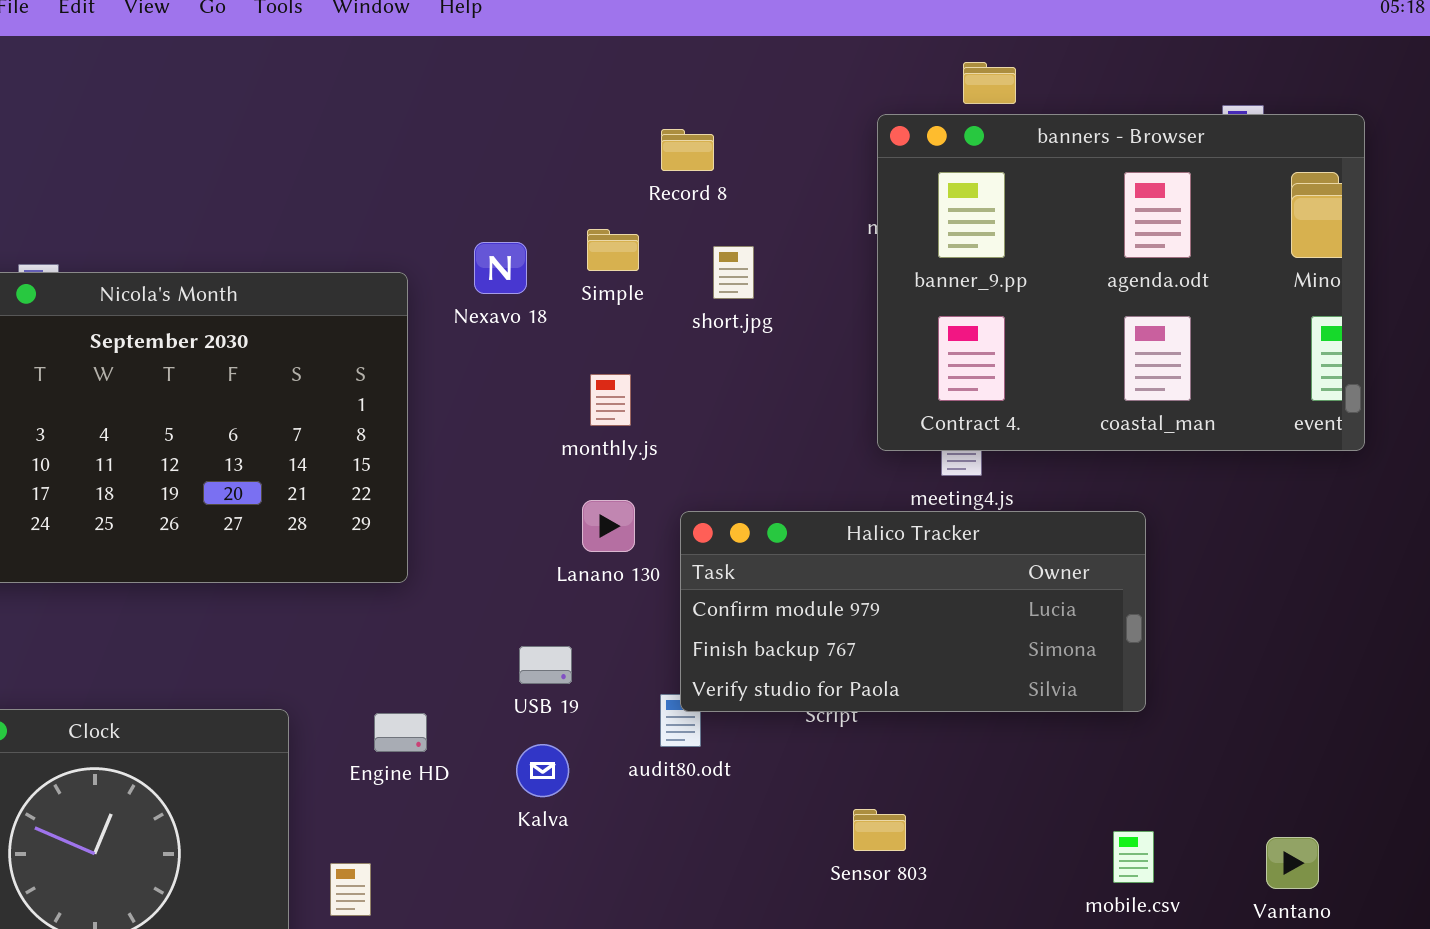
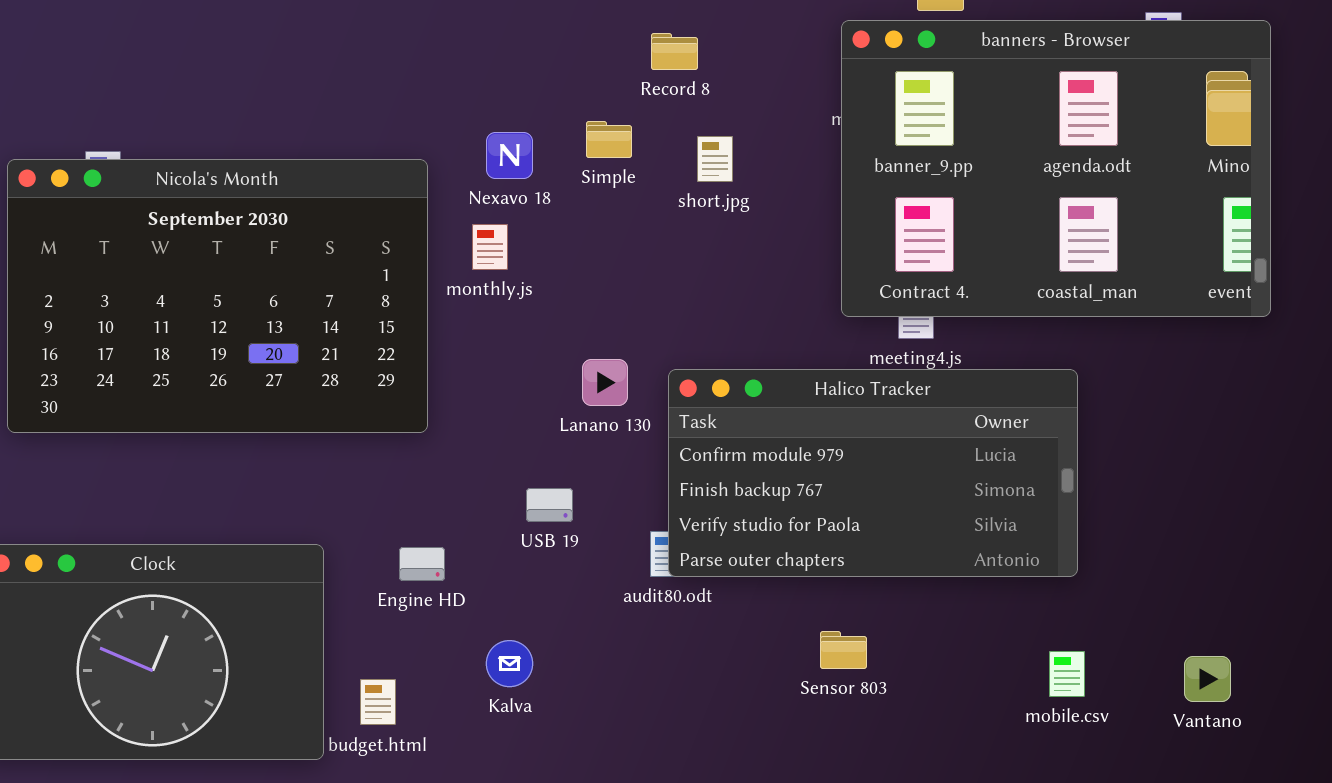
monthly.js: [590,374,631,426] -> [472,224,508,270], moved
Halico Tracker: [680,511,1146,712] -> [668,369,1078,577], resized
Kalva: [516,744,569,797] -> [486,640,533,687], moved

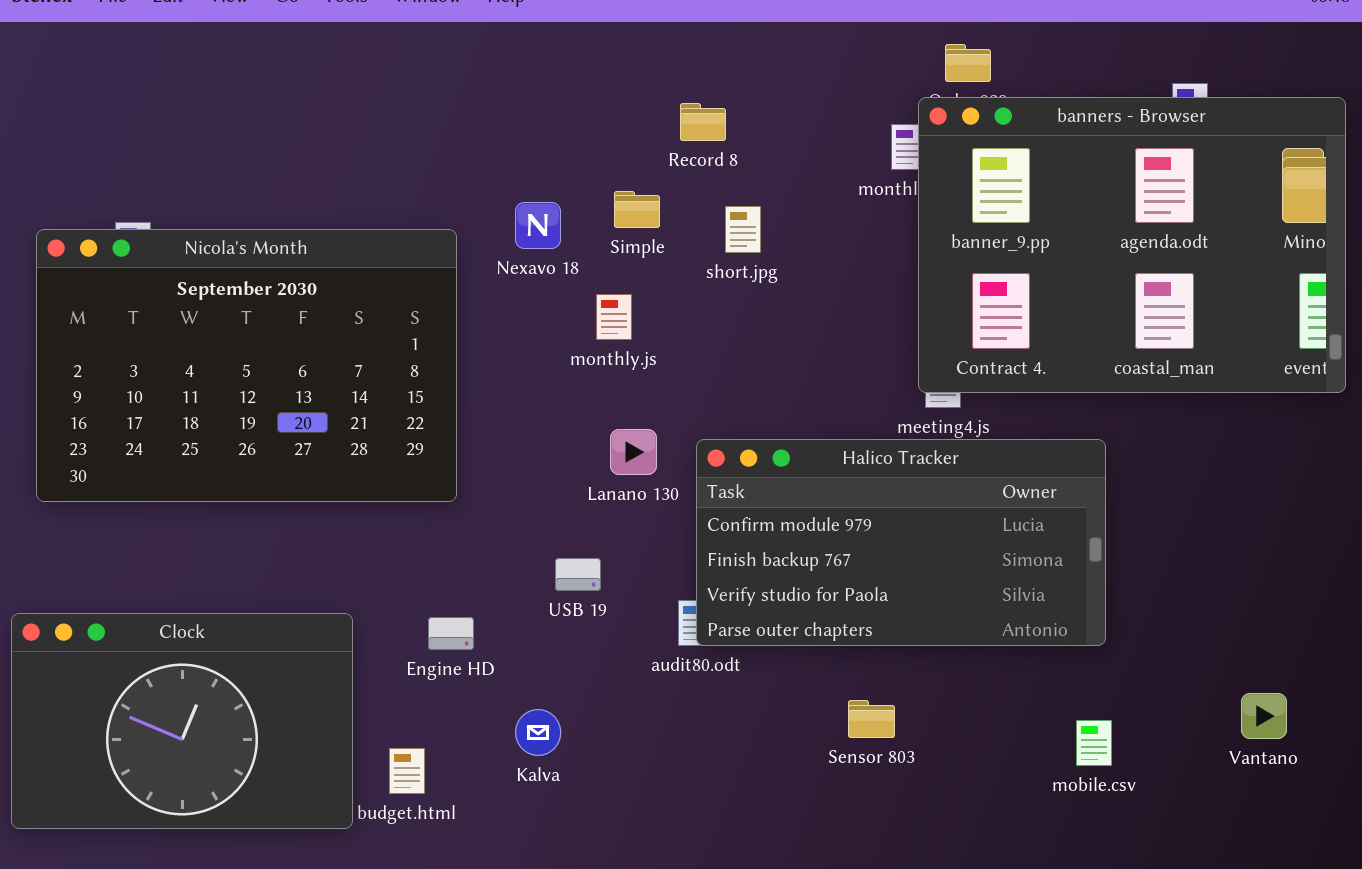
banners - Browser: [841,20,1271,317] -> [918,97,1346,393], moved
monthly.js: [472,224,508,270] -> [596,294,632,340], moved
Vantano: [1184,656,1231,702] -> [1241,693,1287,739], moved

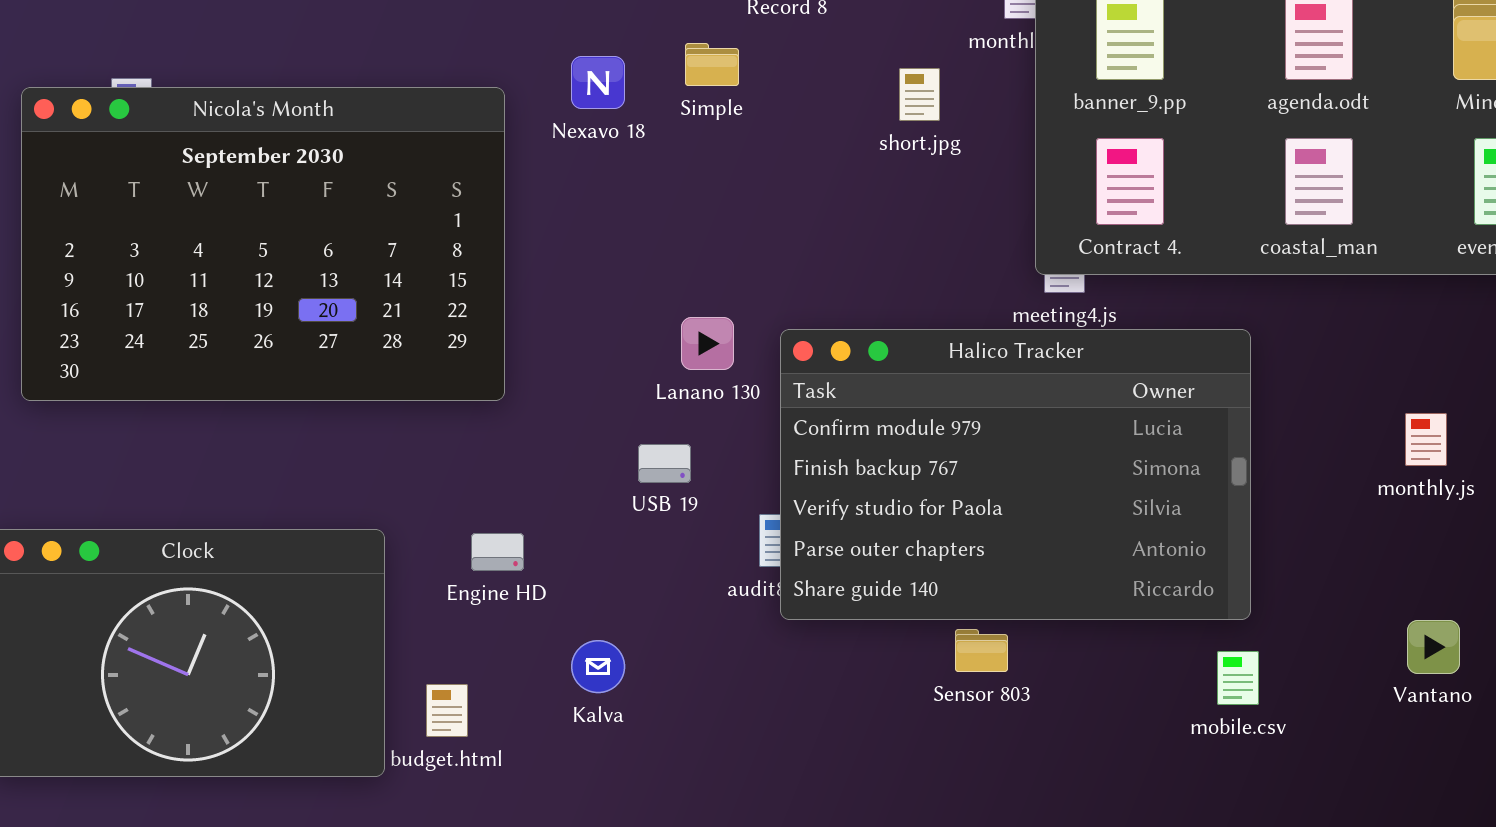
short.jpg: [725,206,761,253] -> [899,68,940,121], moved
monthly.js: [596,294,632,340] -> [1405,413,1447,466], moved
Halico Tracker: [696,439,1106,646] -> [780,329,1251,620], resized
USB 19: [555,558,601,591] -> [638,444,691,483], moved

